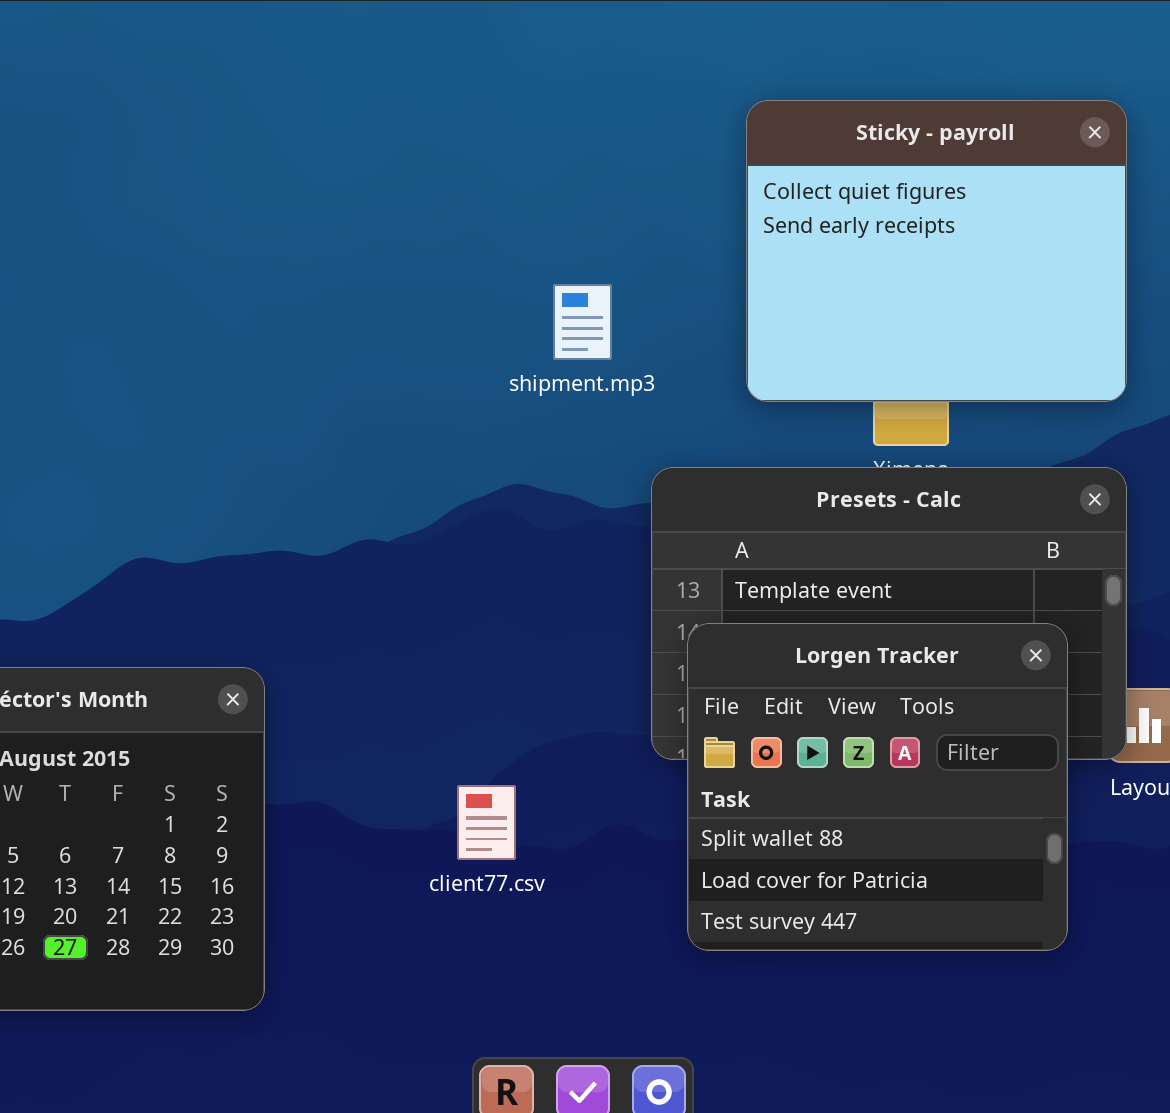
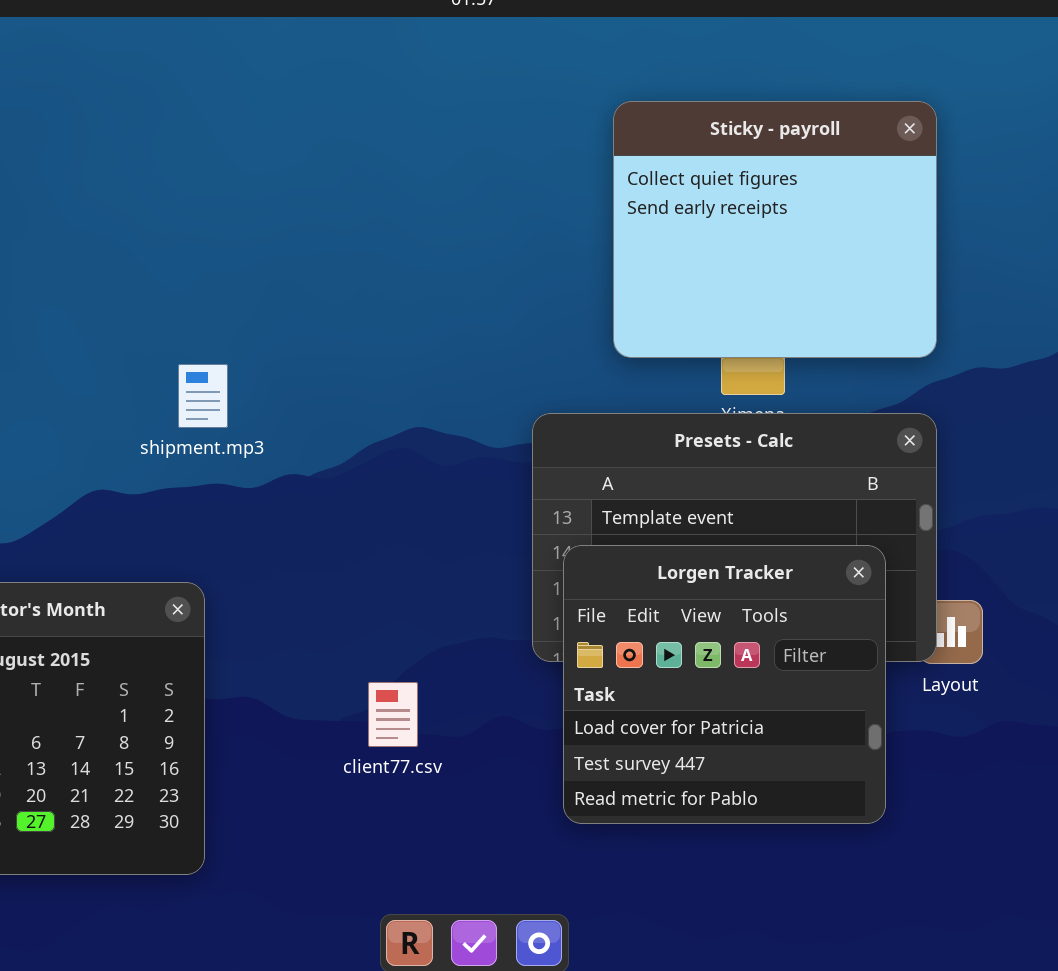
shipment.mp3: [553,284,612,360] -> [178,364,228,428], moved
Lorgen Tracker: [687,623,1068,951] -> [563,545,886,824], scrolled down 1 row

